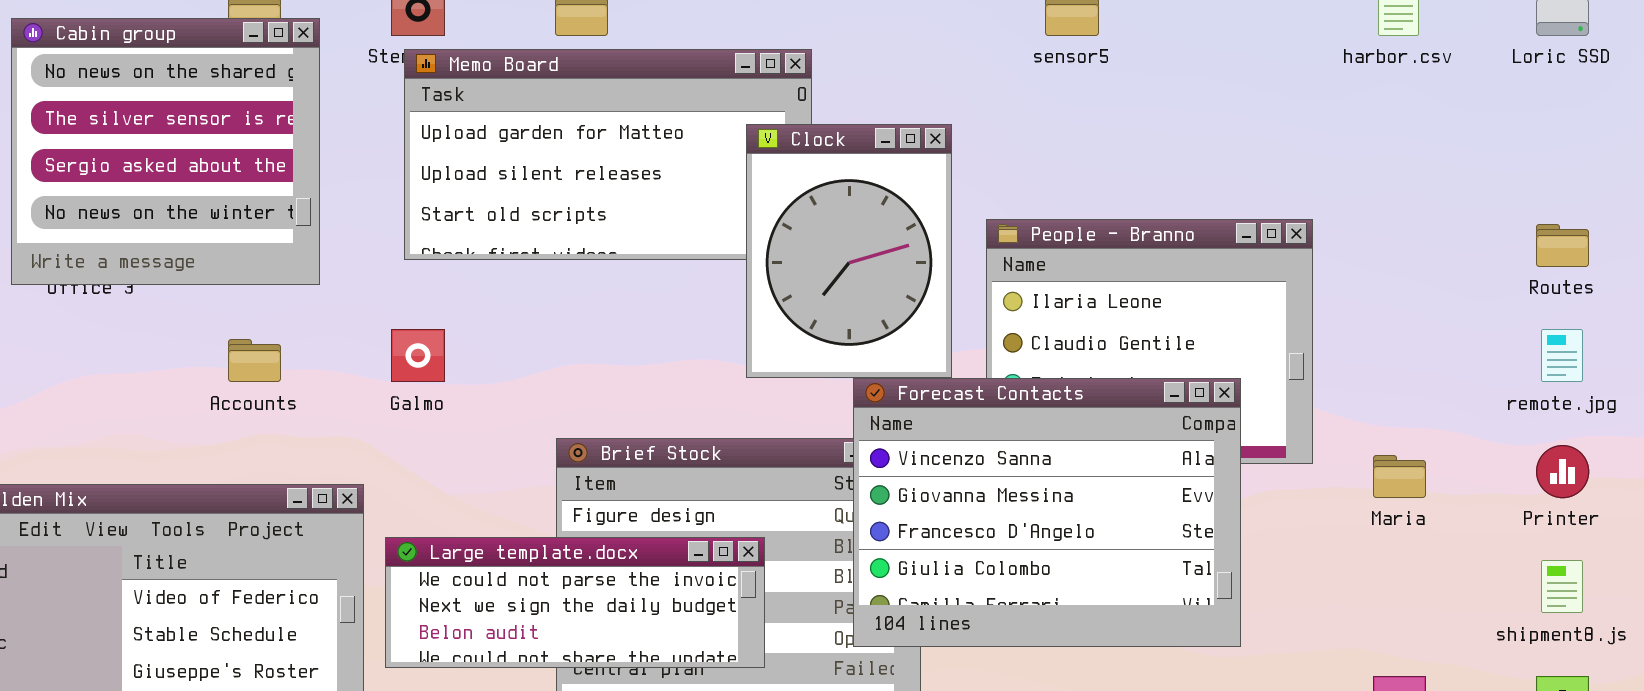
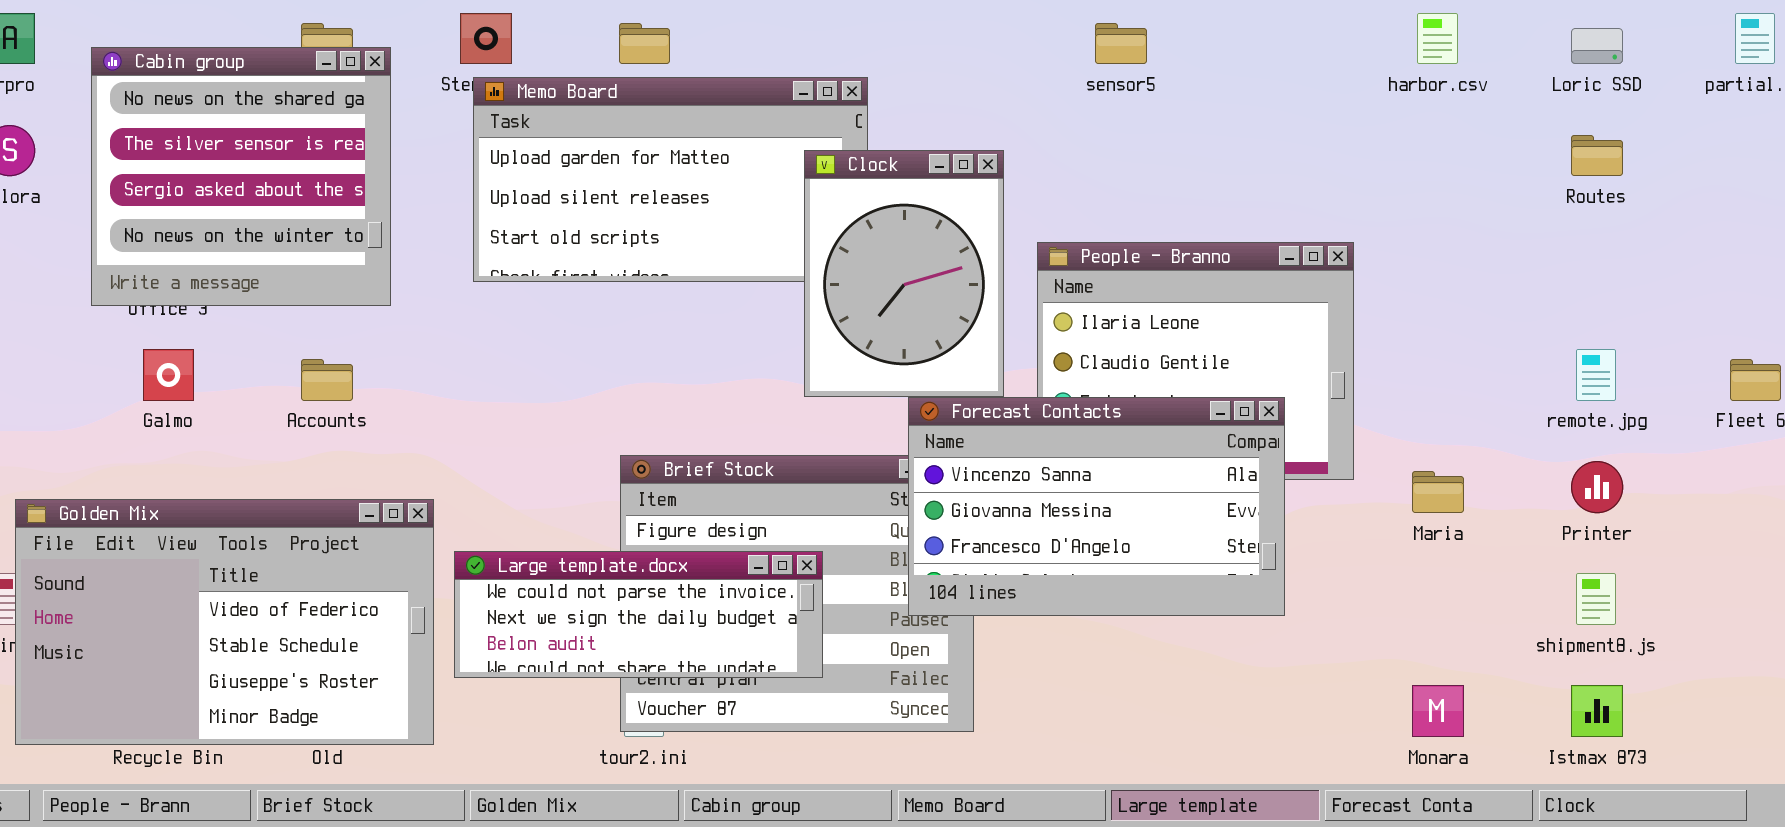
Routes: [1536,224,1589,267] -> [1571,135,1623,176], moved
Galmo: [391,329,445,382] -> [143,349,194,401], moved
Forecast Contacts: [853,378,1241,647] -> [908,397,1285,616], resized

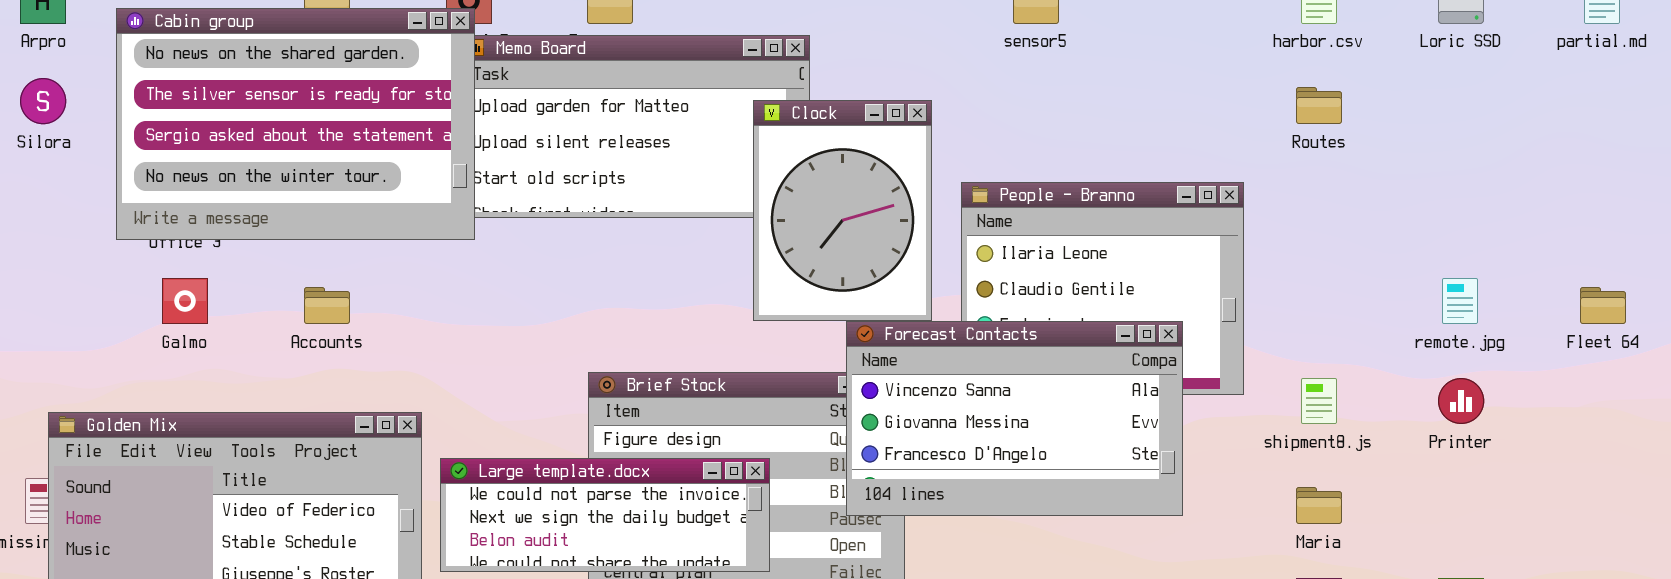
Cabin group: [91,47,391,306] -> [116,8,475,240], resized
Routes: [1571,135,1623,176] -> [1296,87,1342,124], moved
Maria: [1412,471,1464,513] -> [1296,487,1342,524], moved
shipment8.js: [1576,573,1616,625] -> [1301,378,1337,424], moved

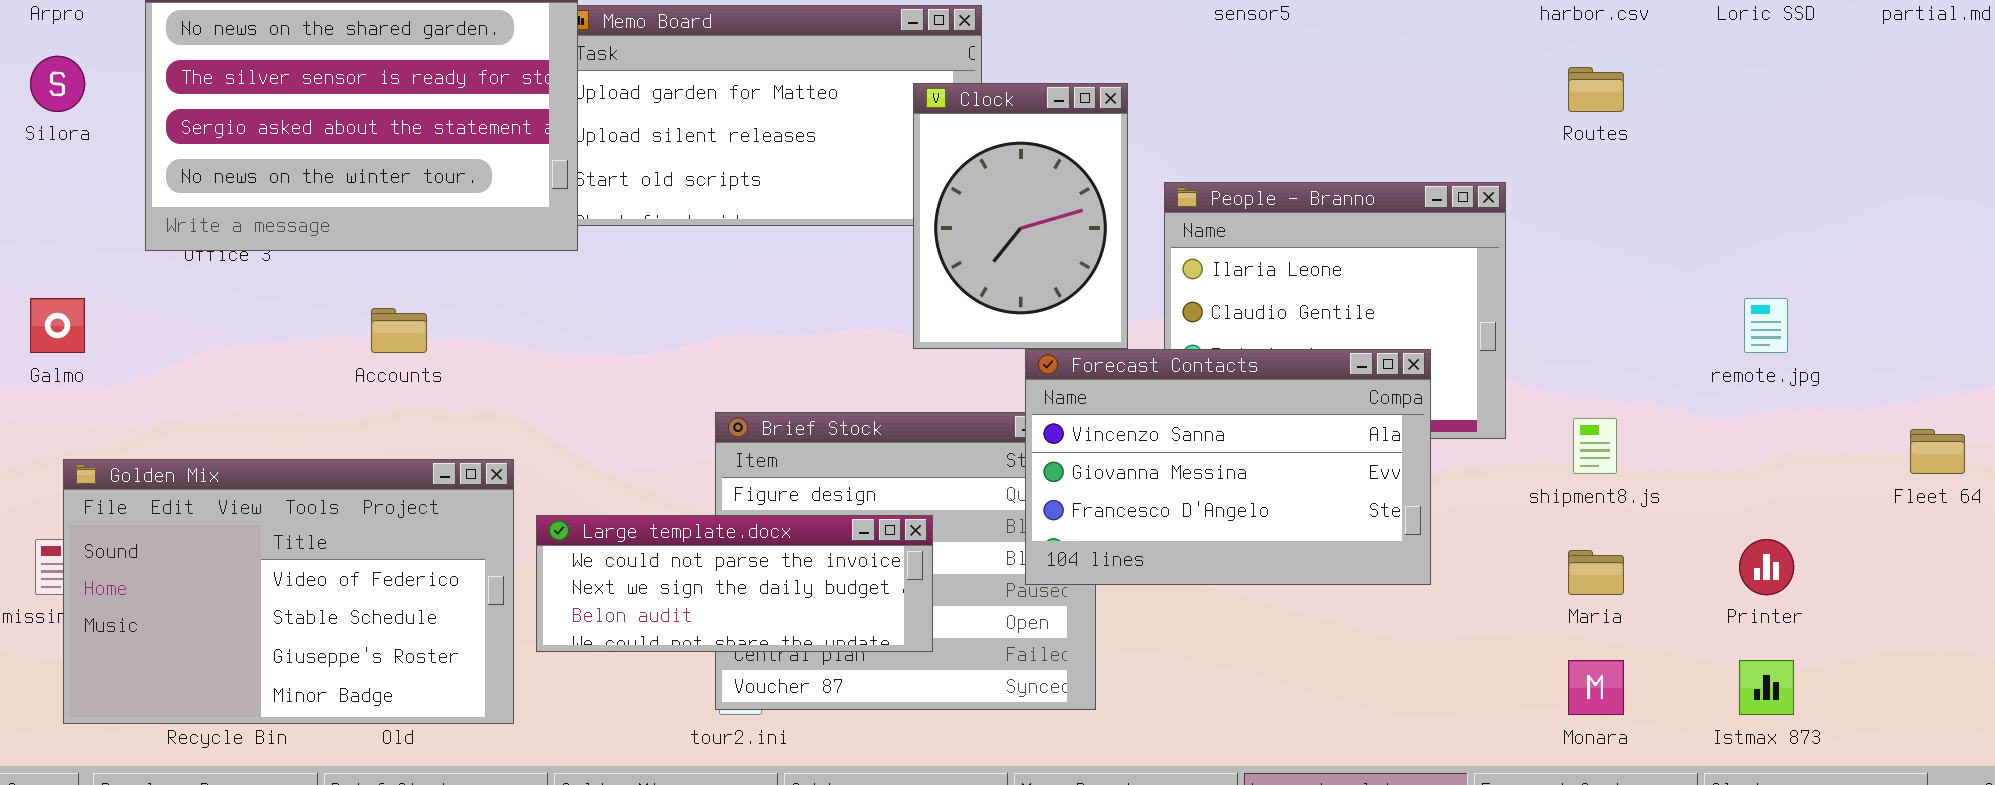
Galmo: [162,278,208,324] -> [30,298,85,353], moved
Fleet 64: [1580,287,1626,324] -> [1910,429,1965,474], moved
Printer: [1438,378,1484,424] -> [1739,539,1794,595], moved

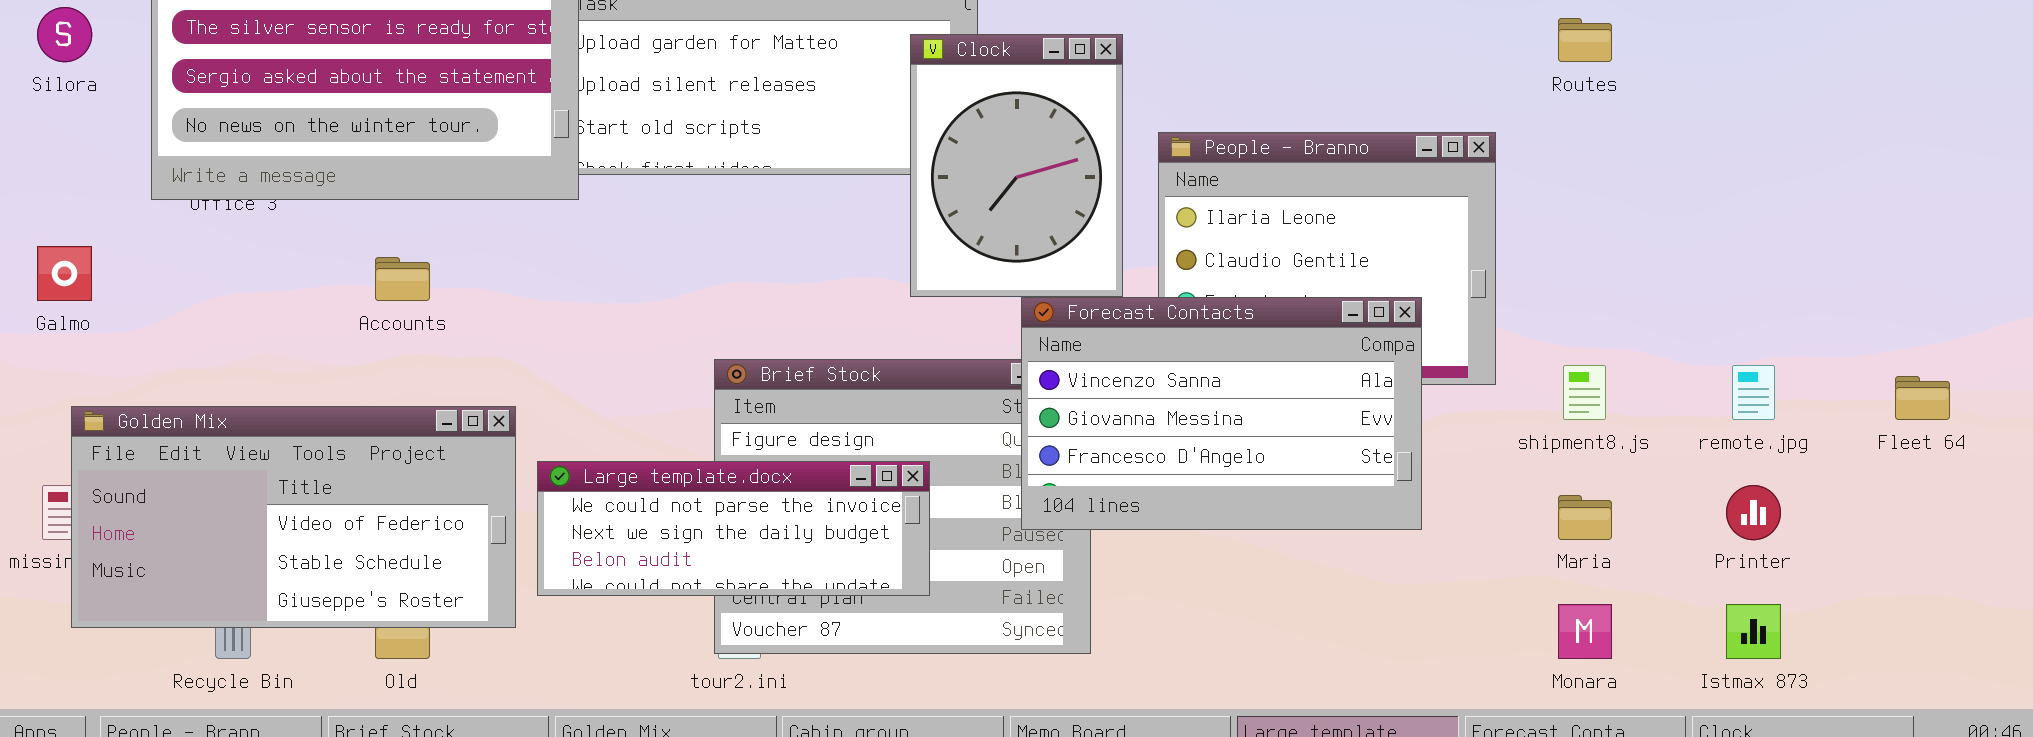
remote.jpg: [1744,298,1788,353] -> [1732,365,1775,420], moved
Golden Mix: [63,459,514,724] -> [71,406,516,628], resized

